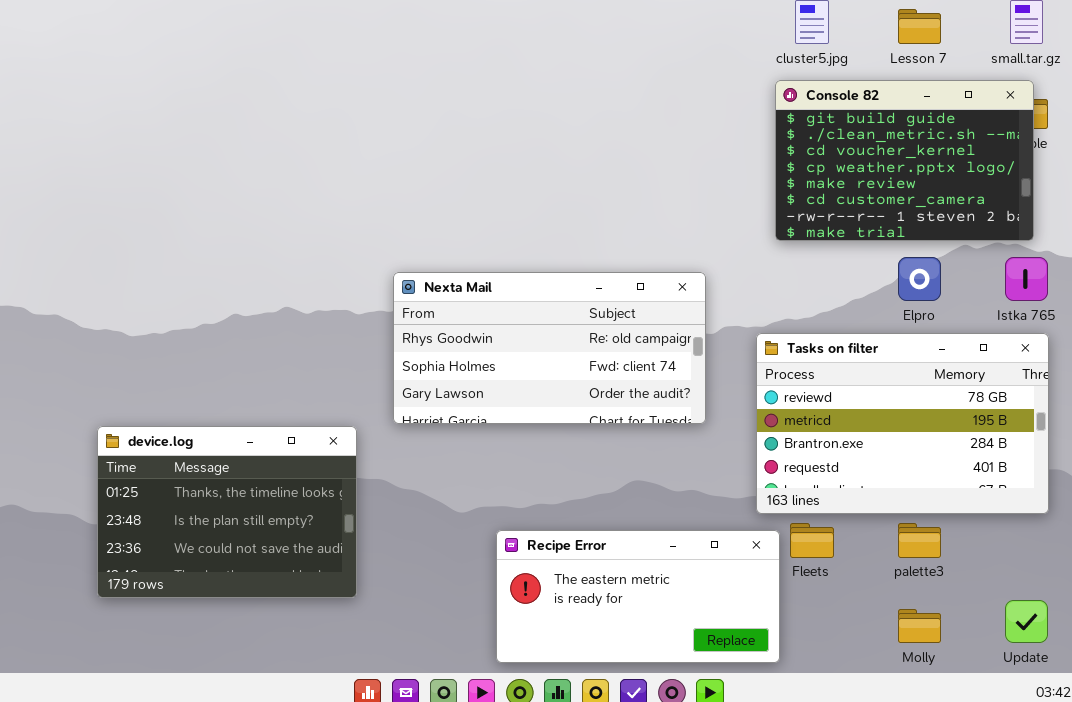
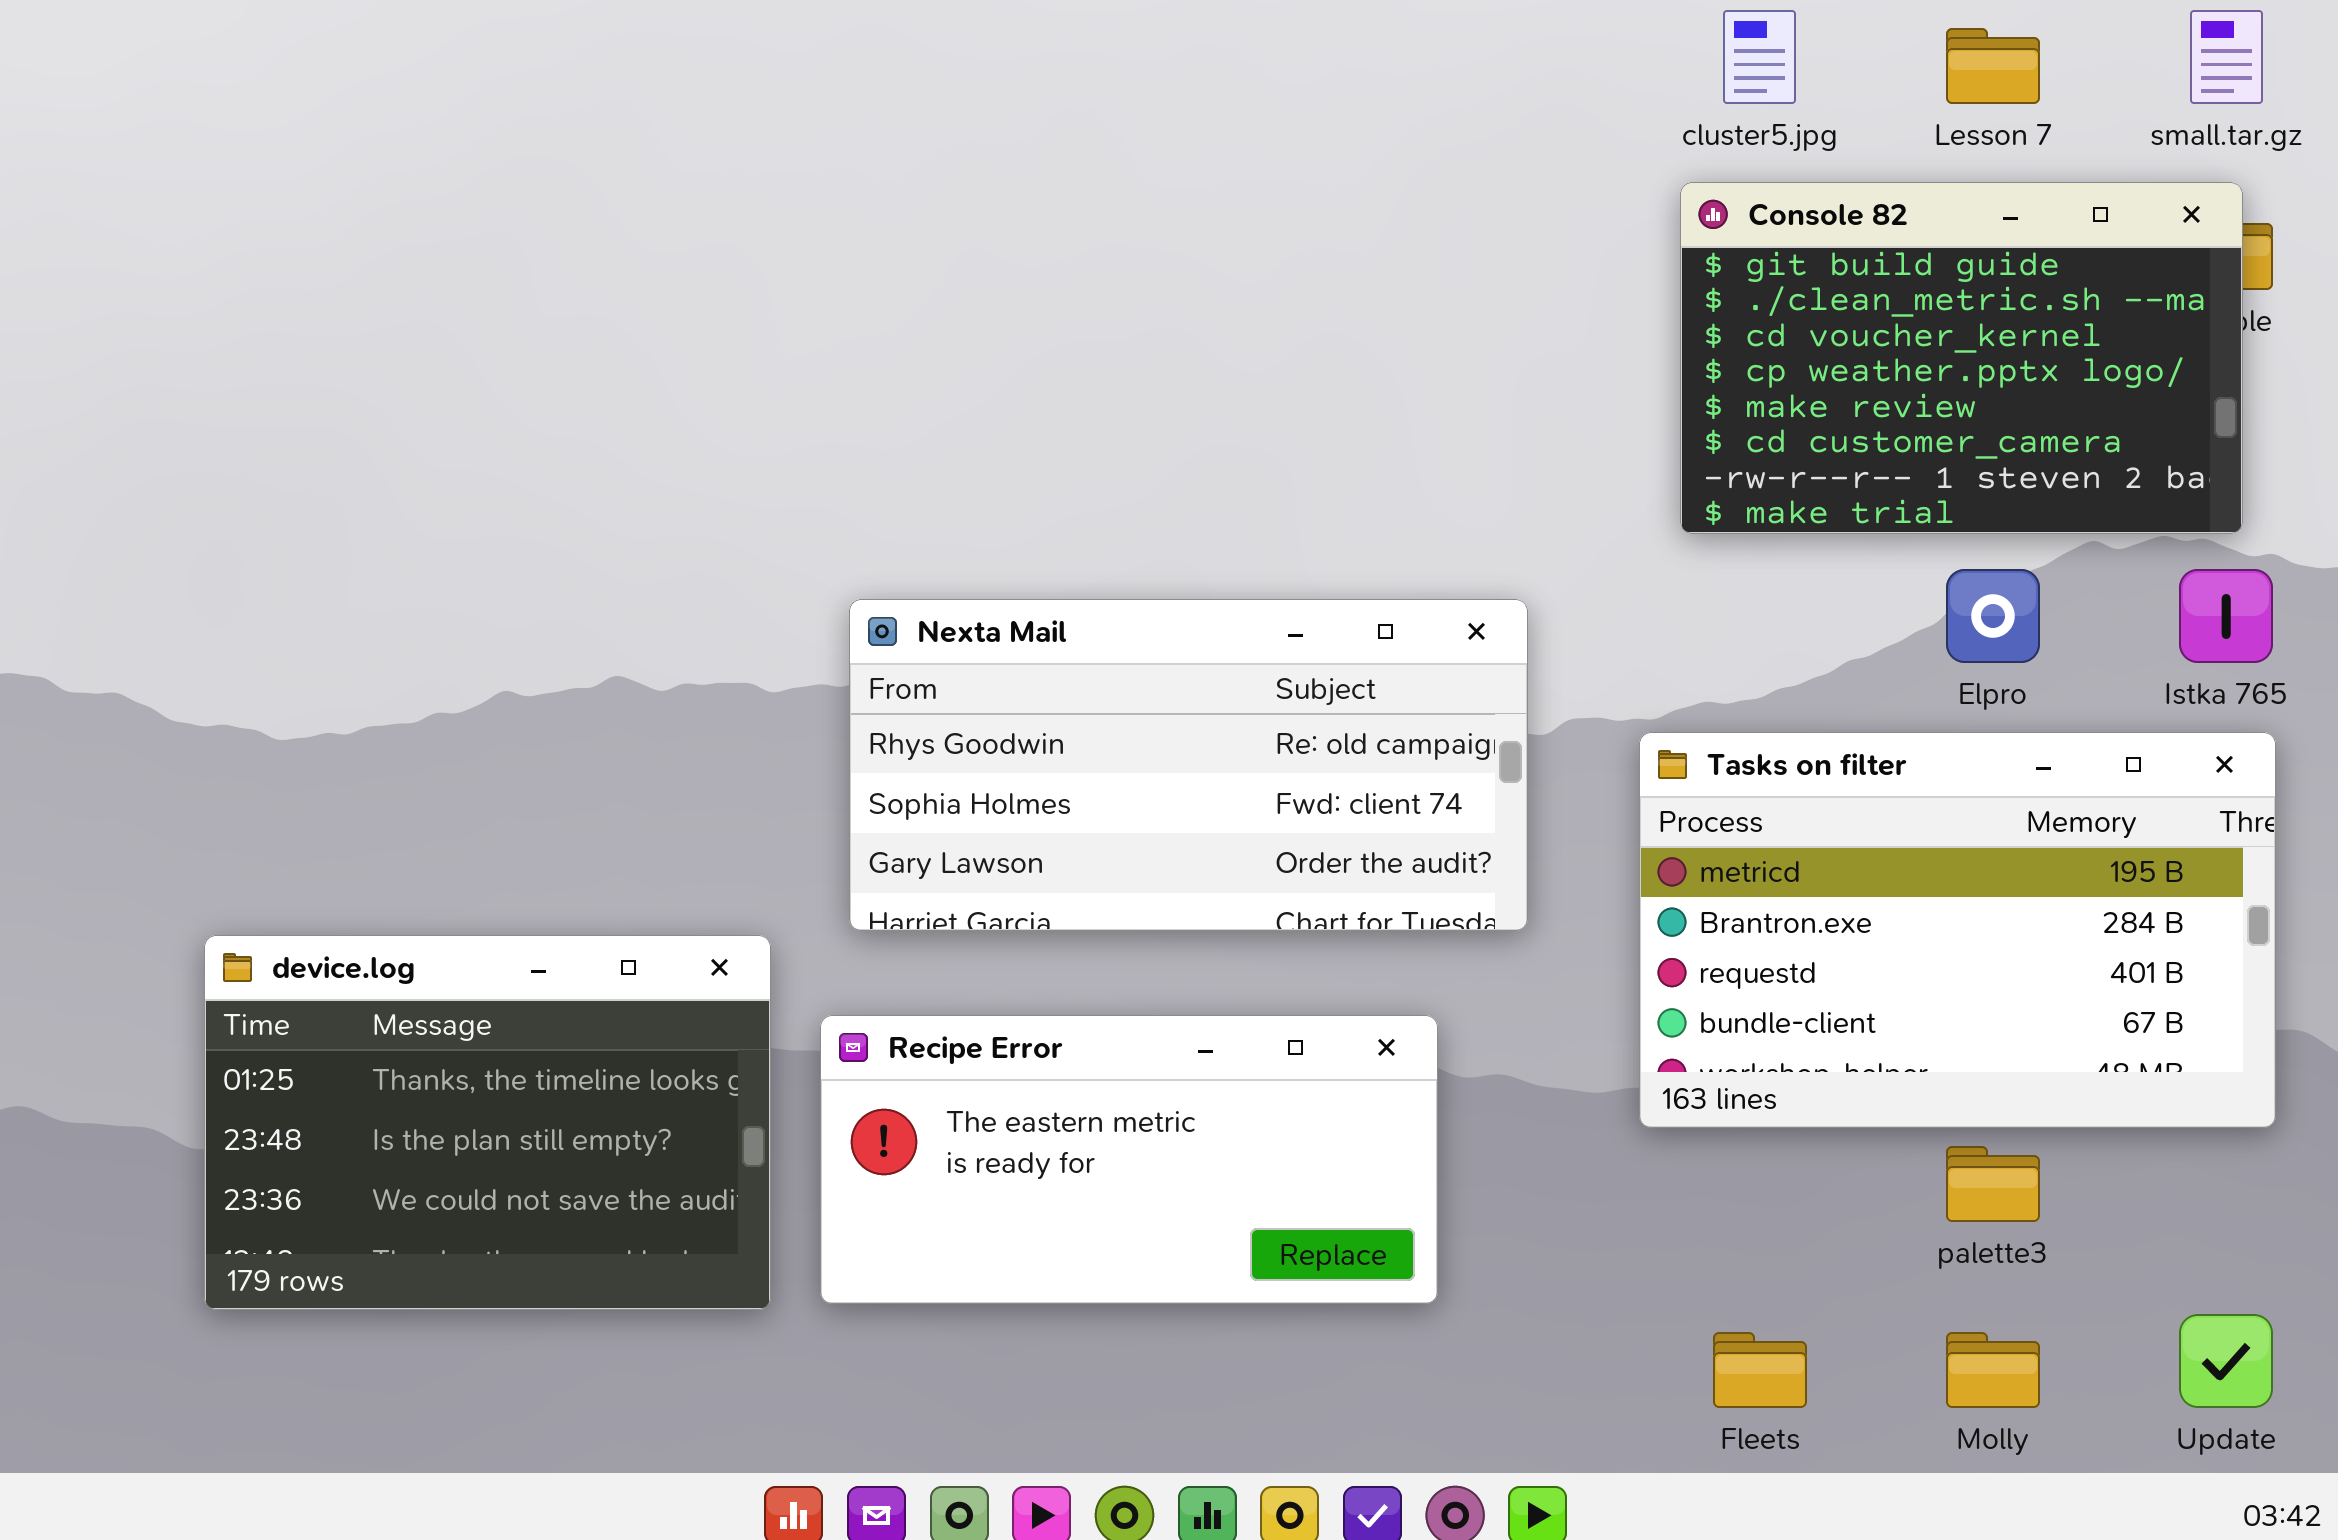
Tasks on filter: [756,333,1049,514] -> [1639,732,2276,1128], scrolled down 1 row
Fleets: [790,523,834,558] -> [1713,1332,1807,1408], moved
Recipe Error: [496,530,780,663] -> [820,1015,1438,1304], moved

